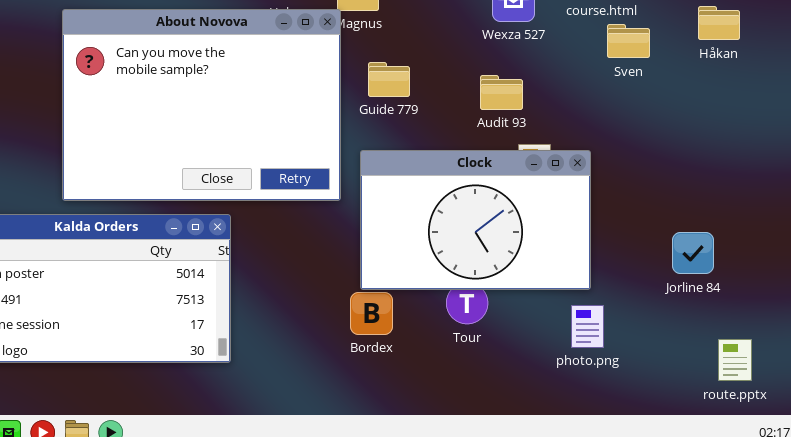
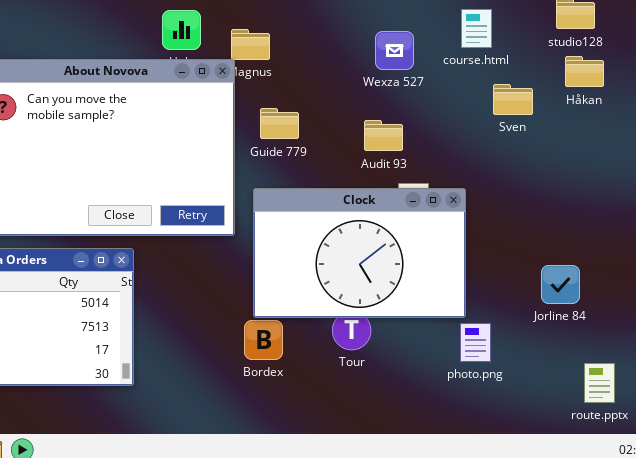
Sven: [607,24,650,58] -> [493,84,533,115], moved
photo.png: [571,305,604,348] -> [460,323,491,362], moved

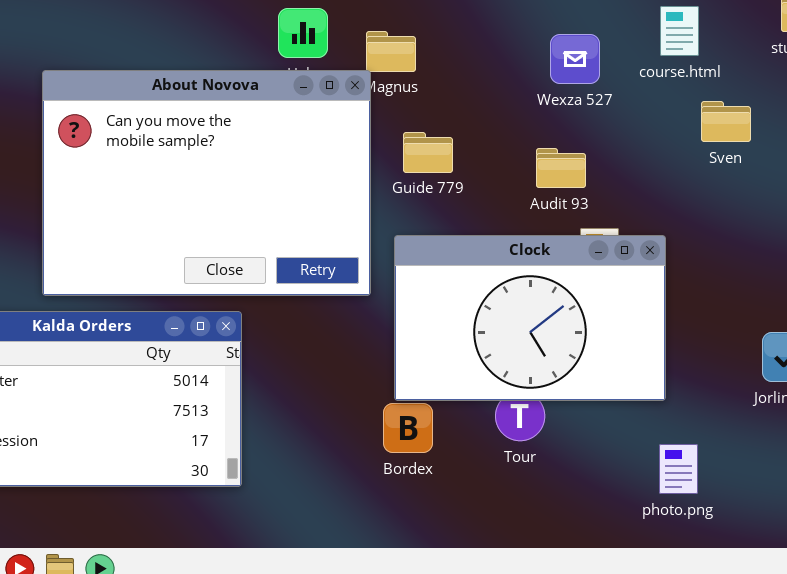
photo.png: [460,323,491,362] -> [659,444,698,494], moved

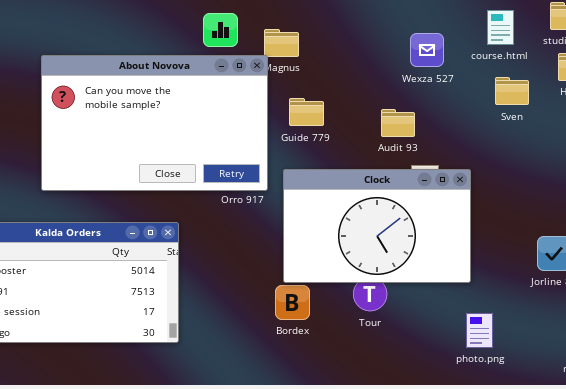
course.html: [660,6,699,56] -> [487,10,514,45], moved
Wexza 527: [550,34,600,84] -> [410,33,444,67], moved
About Novova: [42,70,371,296] -> [41,55,268,191], resized

